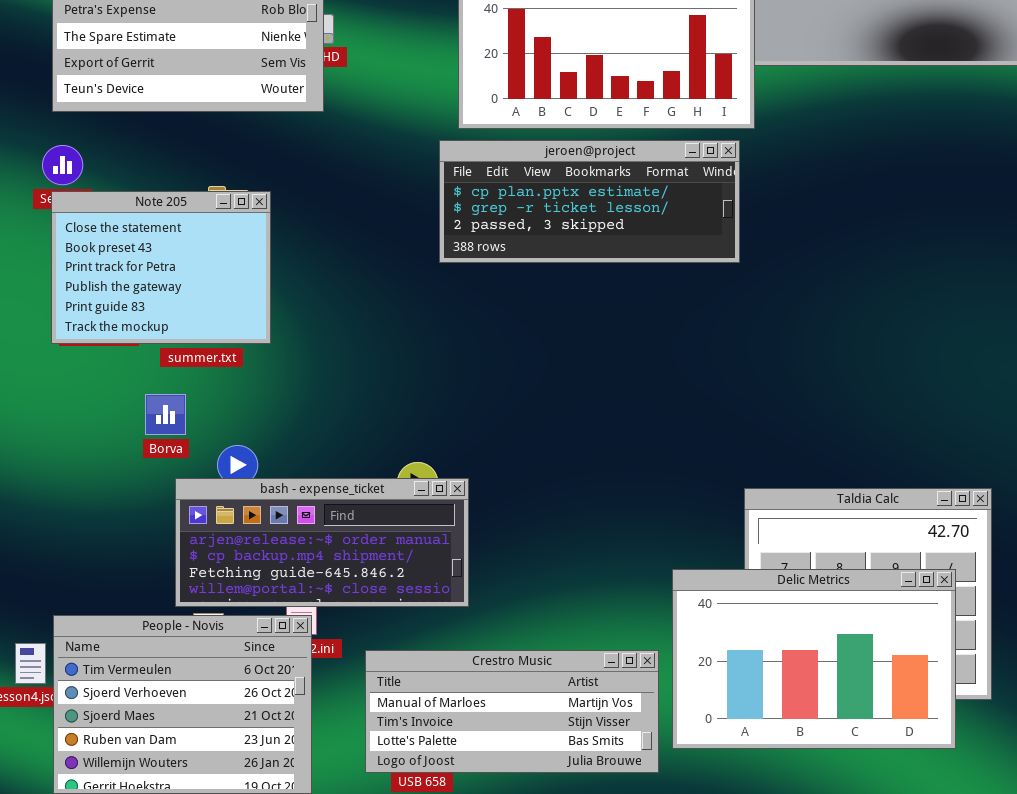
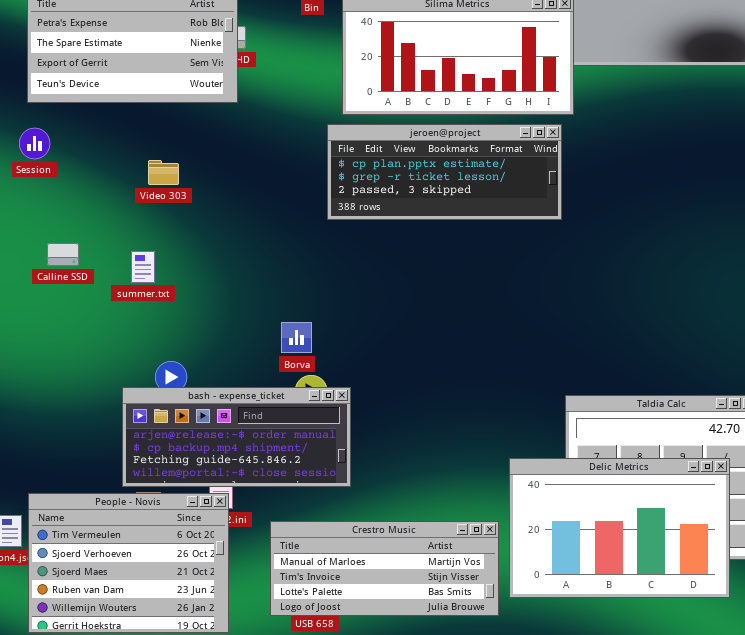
Note 205: [51,191,271,344] -> none, closed
Borva: [145,394,186,435] -> [281,322,312,353], moved

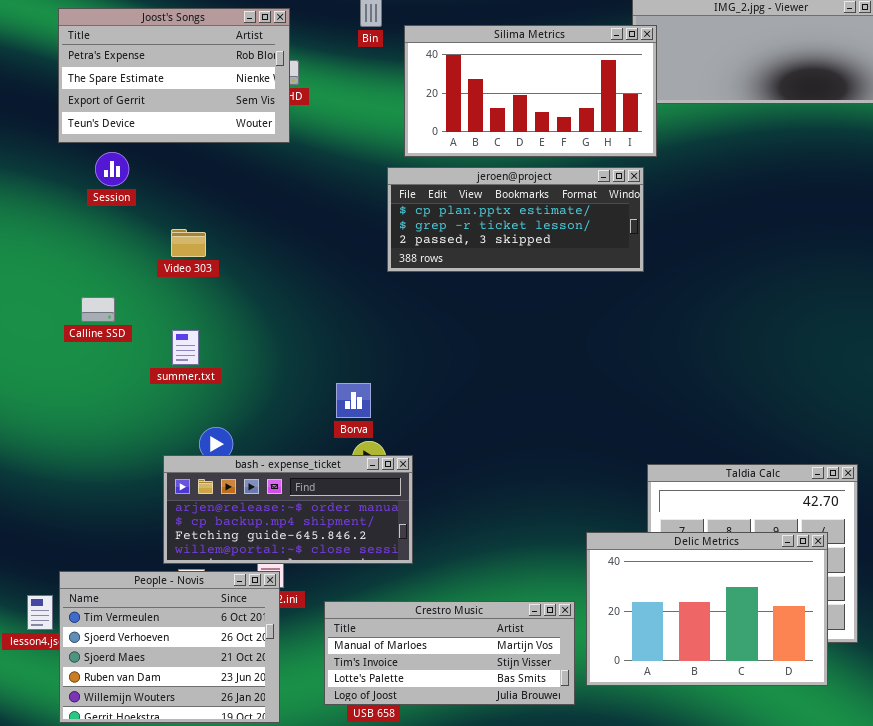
Session: [19,128,50,159] -> [95,152,129,186], moved
Video 303: [148,160,179,185] -> [171,229,206,257], moved
summer.txt: [131,251,155,283] -> [172,330,199,365], moved

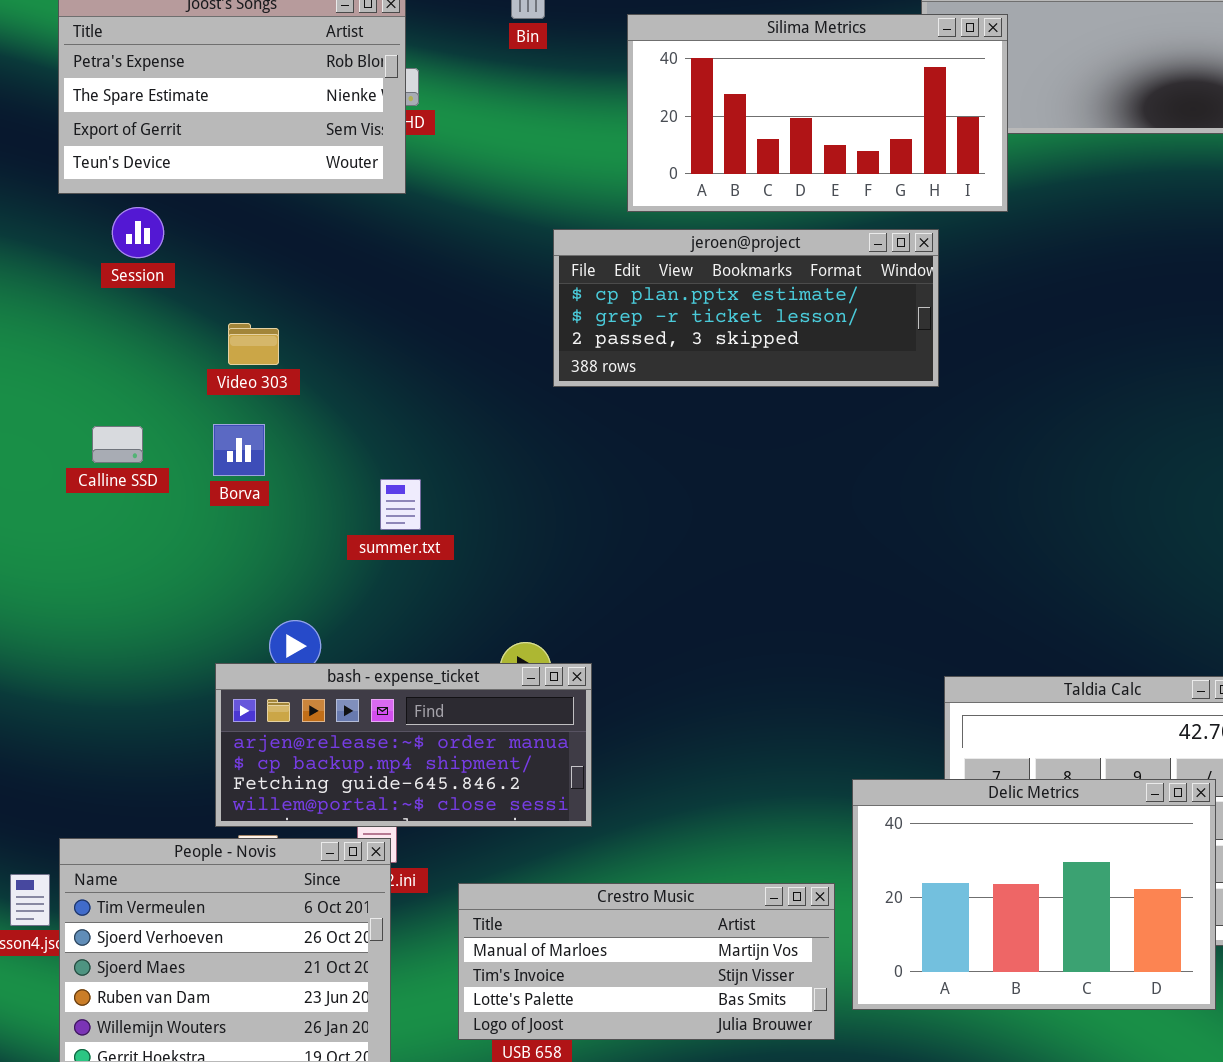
Silima Metrics: [404,25,657,157] -> [627,14,1008,212], moved
summer.txt: [172,330,199,365] -> [380,479,421,530], moved
Borva: [336,383,371,418] -> [213,424,265,476], moved

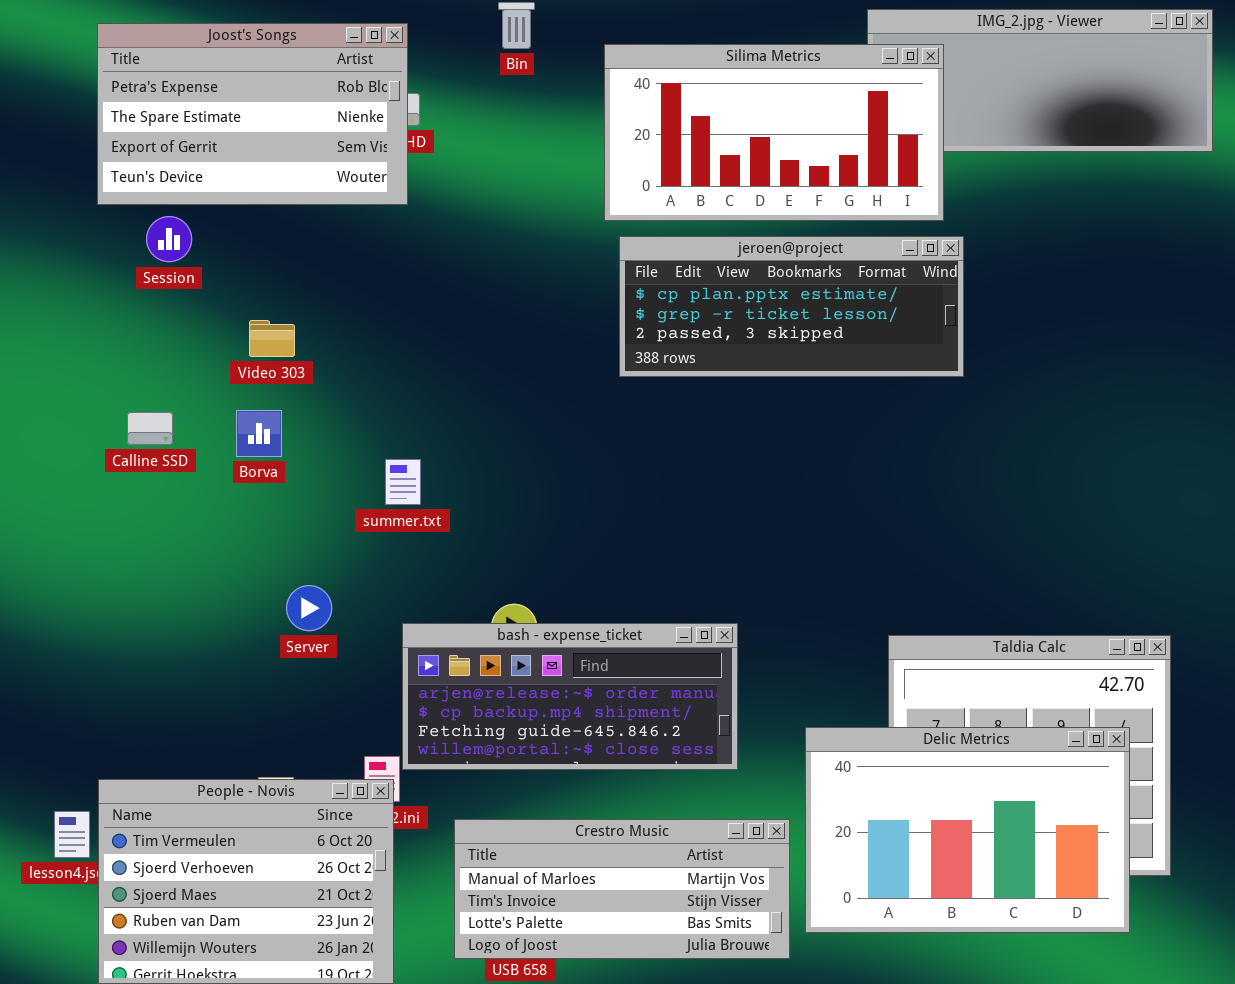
jeroen@project: [553,229,939,387] -> [619,236,964,377], moved
bash - expense_ticket: [215,663,592,827] -> [402,623,738,770], moved

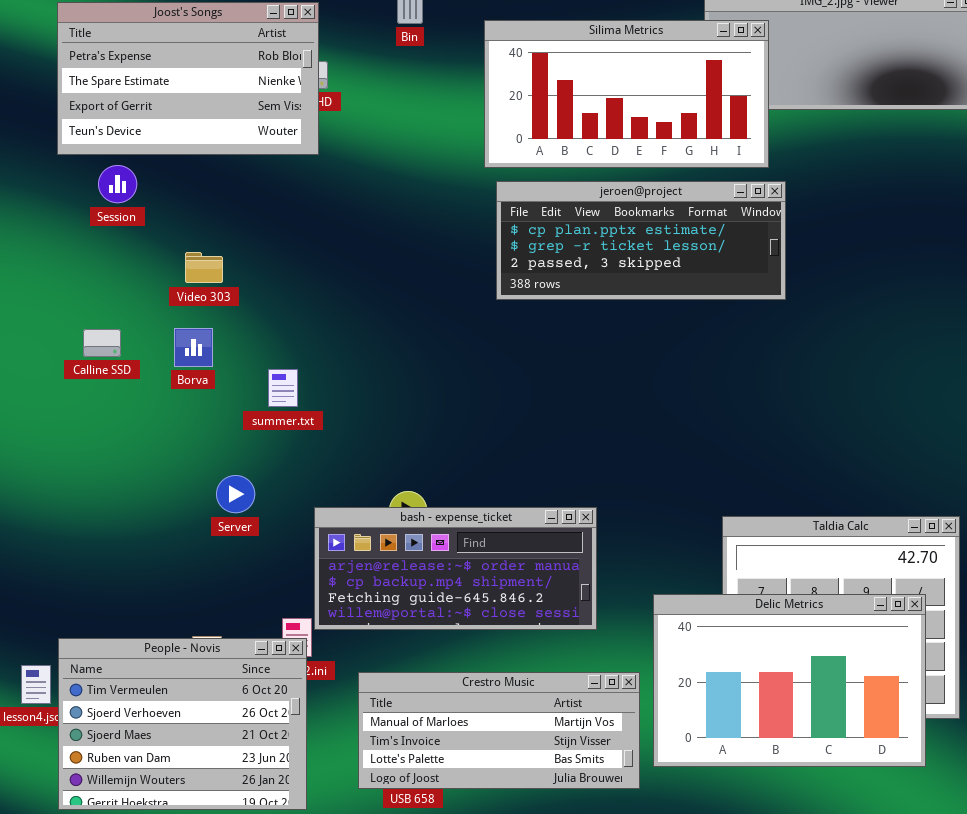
summer.txt: [385,459,421,505] -> [268,369,298,407], moved

